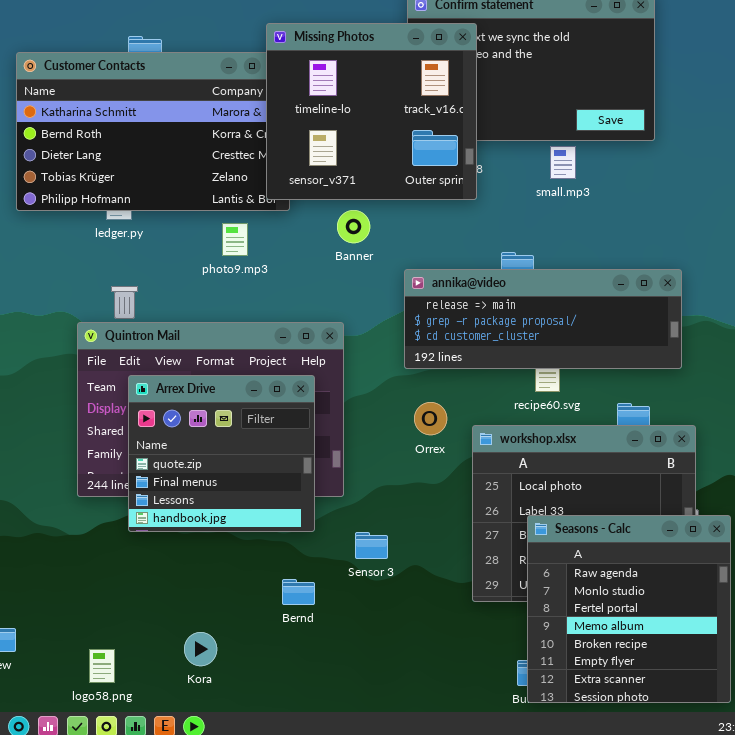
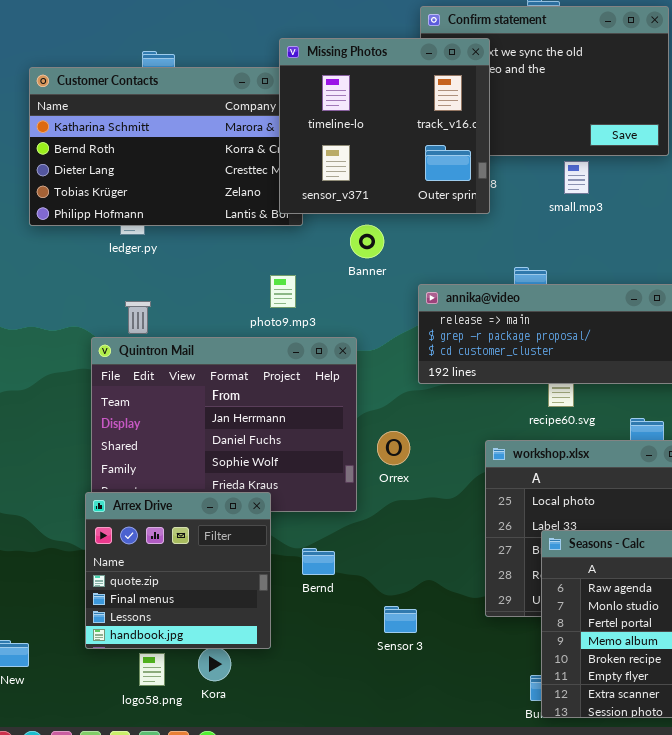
photo9.mp3: [222,223,248,256] -> [270,275,296,308], moved
Arrex Drive: [128,375,315,532] -> [85,492,271,649], moved
Orrex: [414,402,447,435] -> [377,431,410,465], moved
Sensor 3: [355,532,388,559] -> [384,606,417,633], moved
Bernd: [282,579,315,605] -> [302,548,335,575], moved
logo58.png: [89,649,115,683] -> [139,653,165,686], moved

